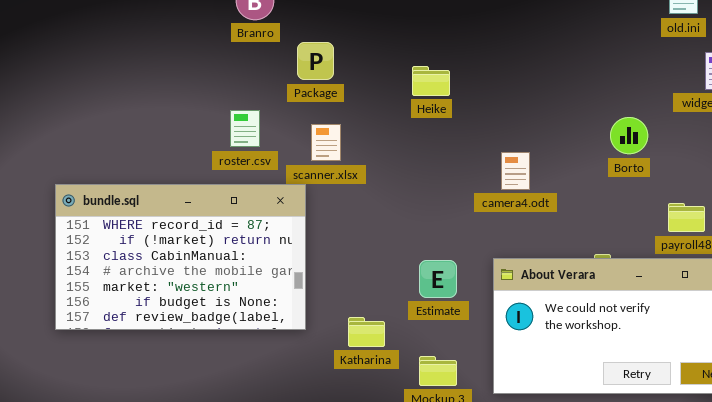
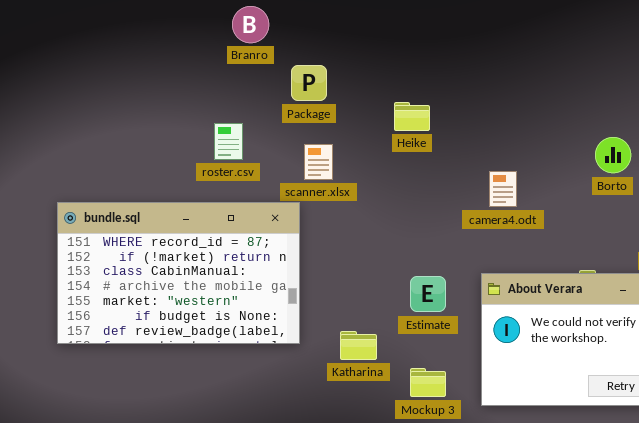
Heike: [412,66,450,96] -> [394,102,430,131], moved
roster.csv: [230,110,260,147] -> [214,123,243,160], moved

